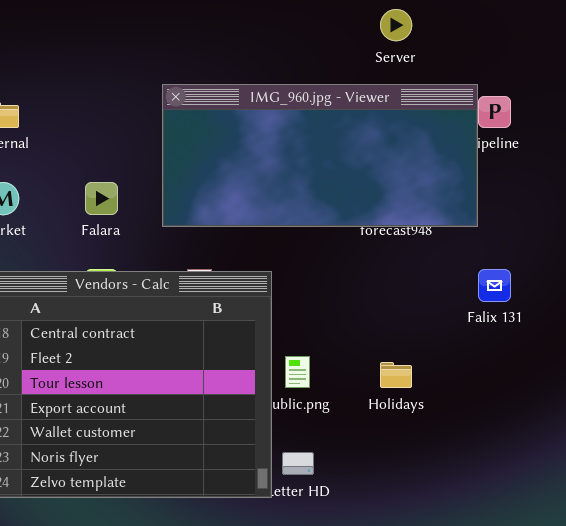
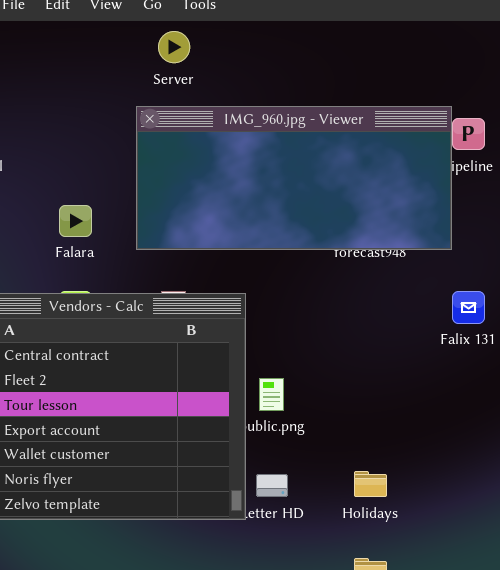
Server: [380,9,412,41] -> [158,31,190,63], moved
Holidays: [380,362,412,388] -> [354,471,387,497], moved

